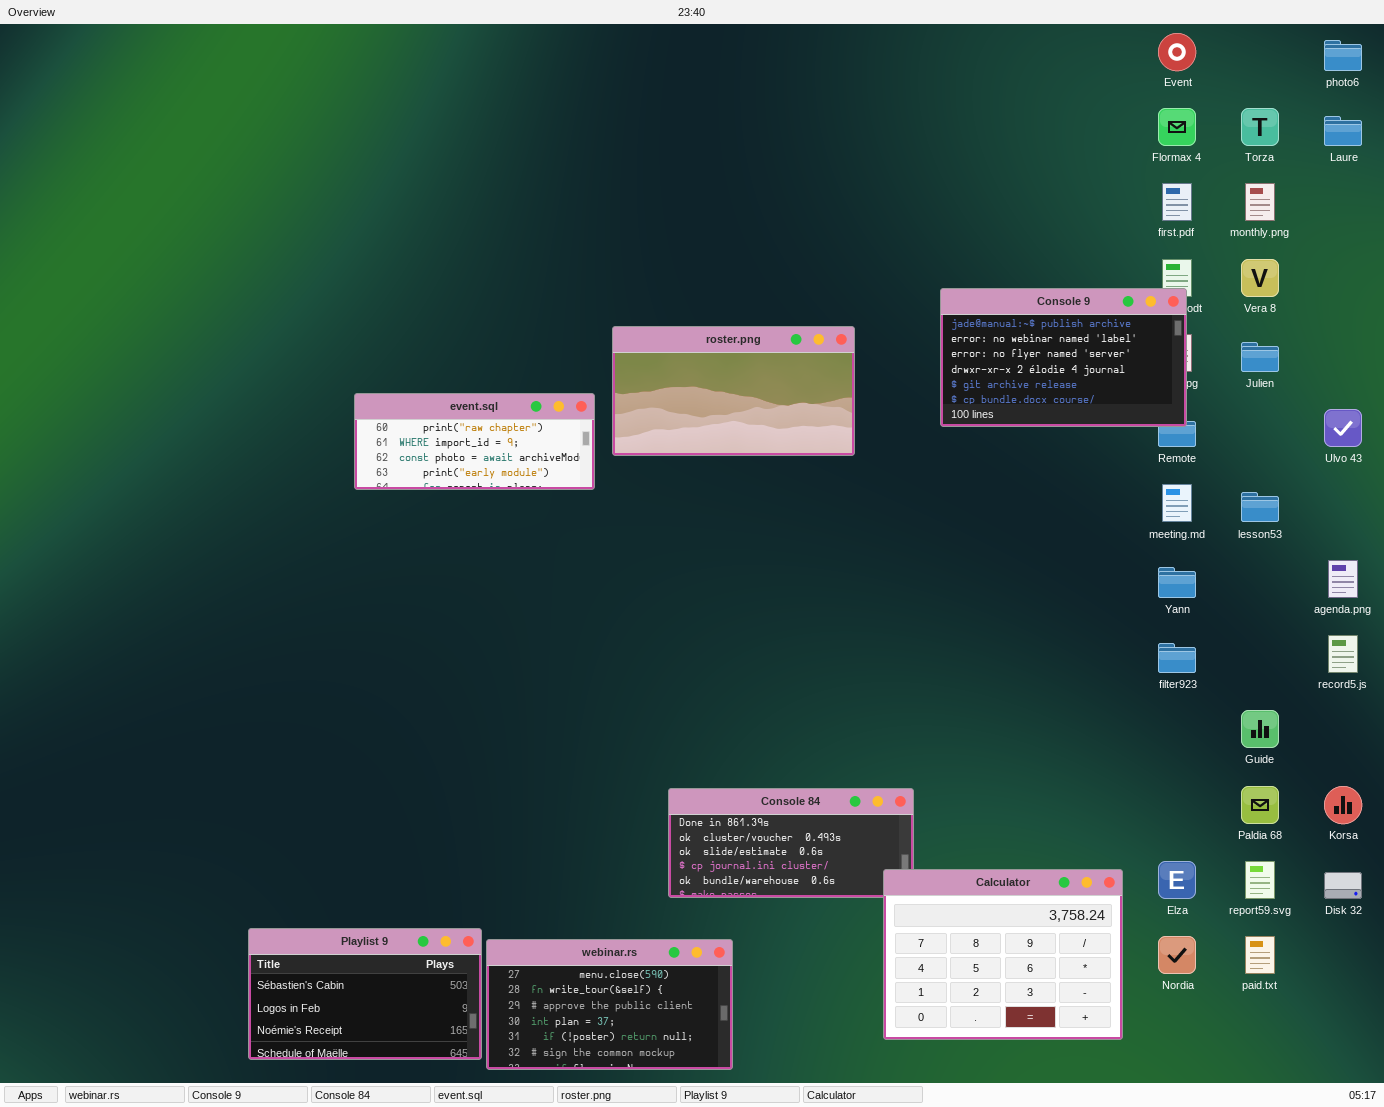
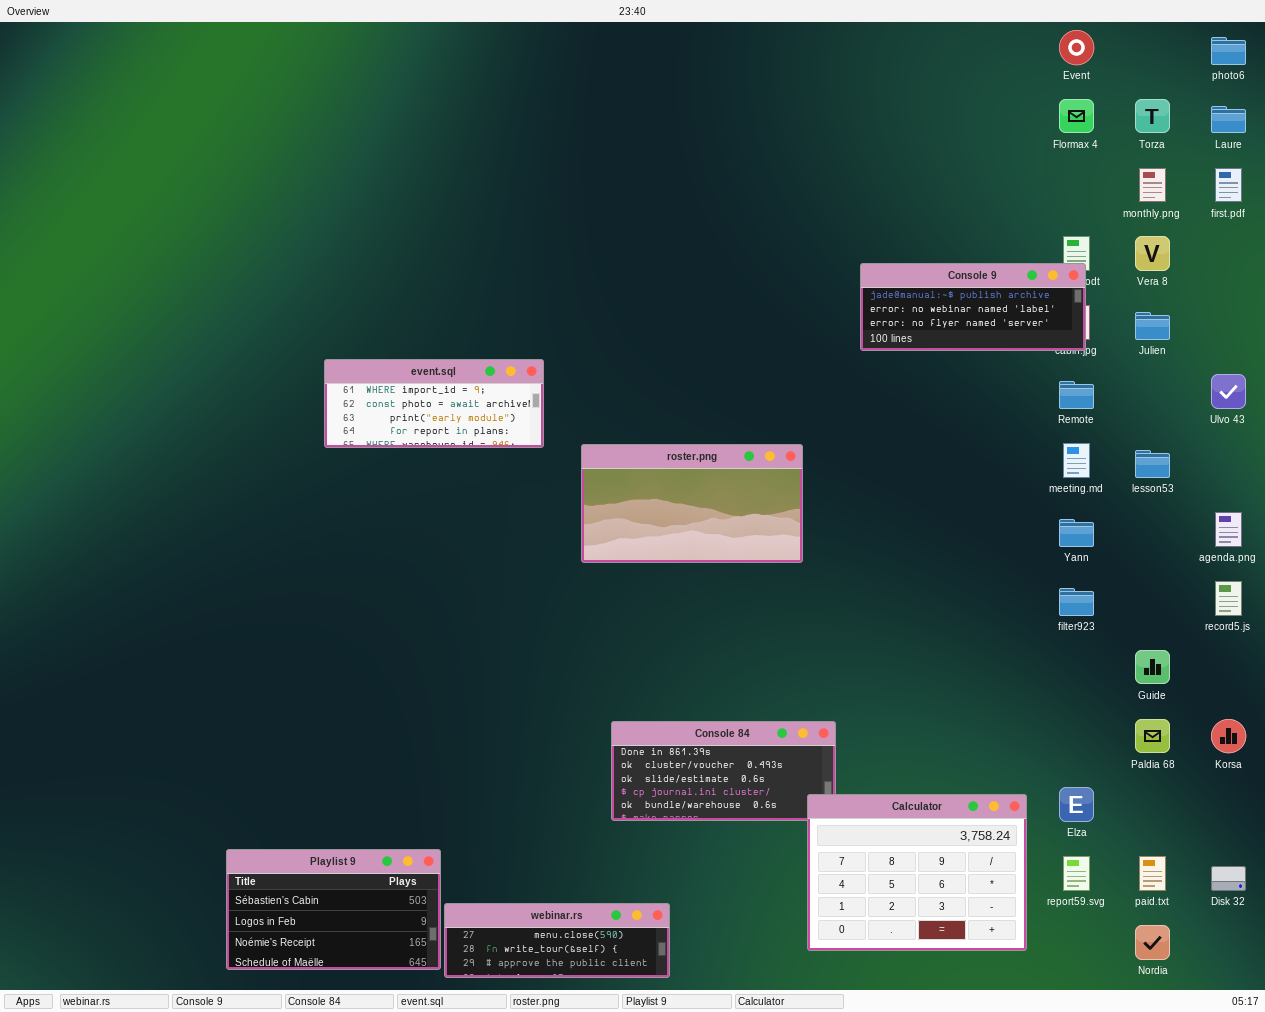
first.pdf: [1162,183,1192,221] -> [1215,168,1242,202], moved
Console 9: [940,288,1187,427] -> [860,263,1086,351], resized
roster.png: [612,326,855,456] -> [581,444,803,563], moved
event.sql: [354,393,595,490] -> [324,359,544,448], scrolled down 1 row
report59.svg: [1245,861,1275,899] -> [1063,856,1090,891], moved
Disk 32: [1324,872,1362,899] -> [1211,866,1246,891], moved
Nordia: [1158,936,1196,974] -> [1135,925,1170,960], moved
webinar.rs: [486,939,733,1070] -> [444,903,670,978], resized

